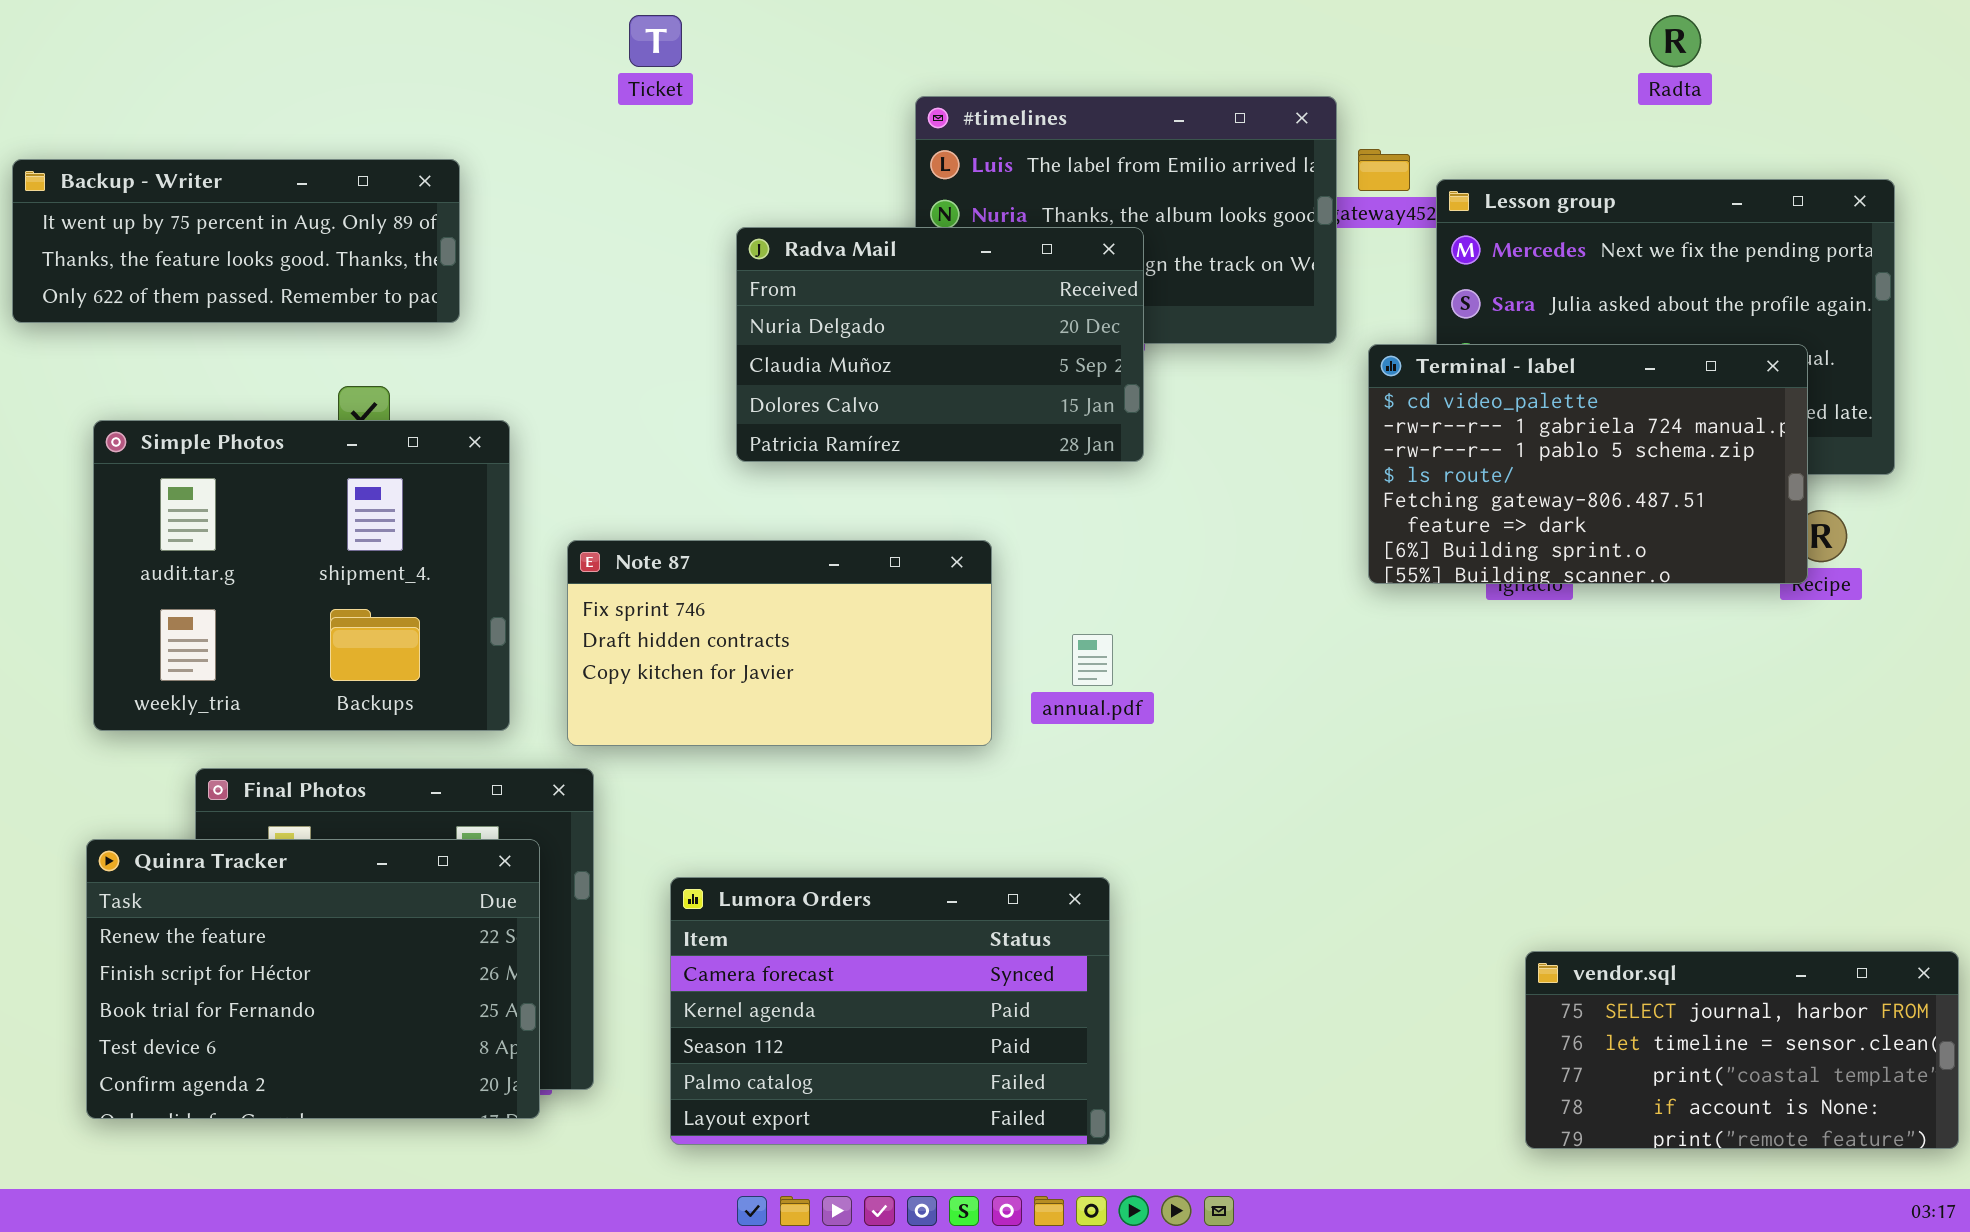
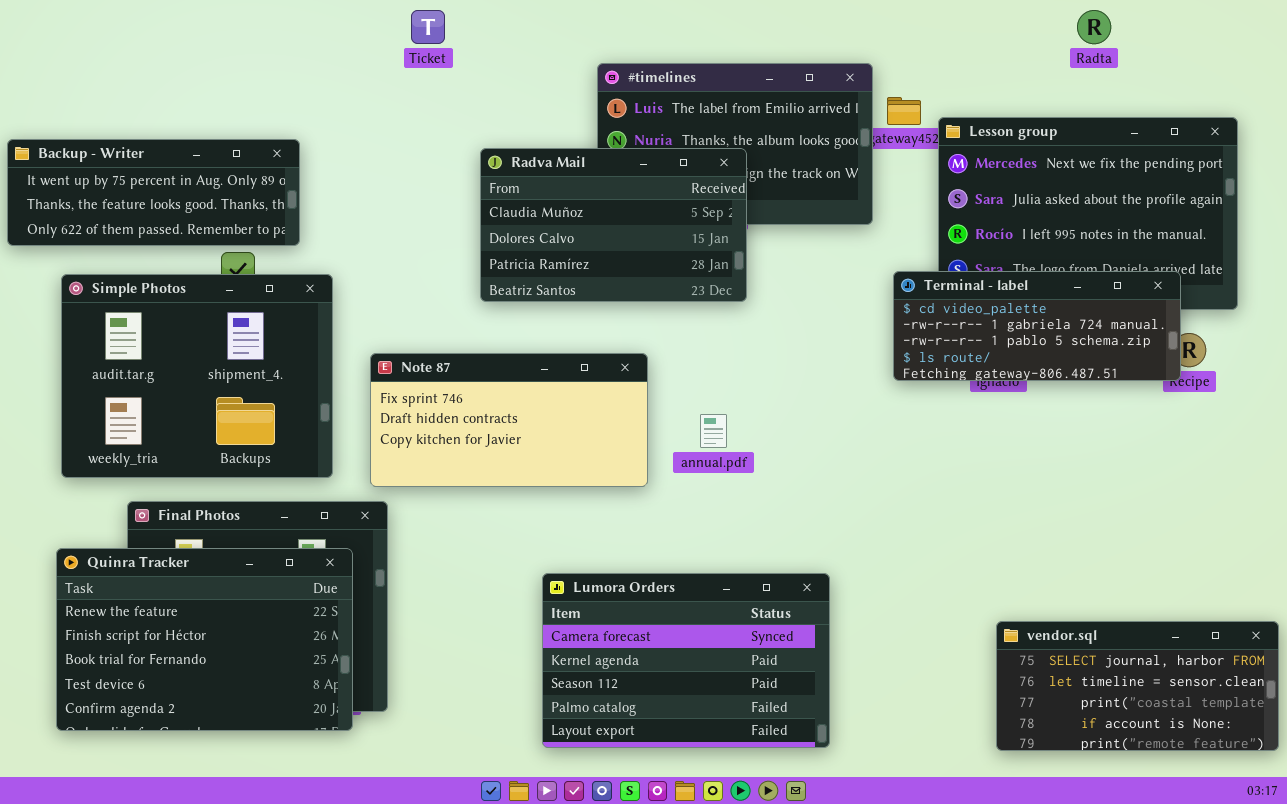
Backup - Writer: [12,159,460,323] -> [7,139,300,246], moved
Radva Mail: [736,227,1144,462] -> [480,148,747,302], scrolled down 1 row
Terminal - label: [1368,344,1808,584] -> [893,271,1181,381], resized
Lumora Orders: [670,877,1110,1145] -> [542,573,830,748], moved

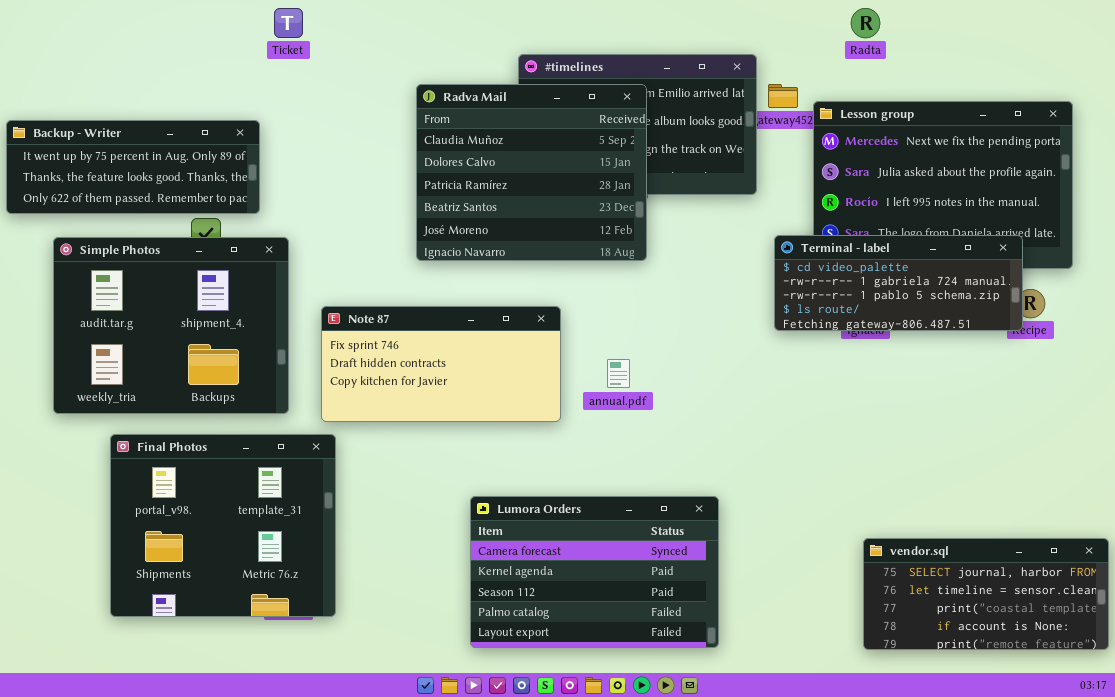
Ticket: [411,10,445,44] -> [274,8,303,38], moved
Radta: [1077,10,1111,44] -> [851,8,880,38], moved
Radva Mail: [480,148,747,302] -> [416,84,647,261], resized
Quinra Tracker: [56,548,353,731] -> none, closed

